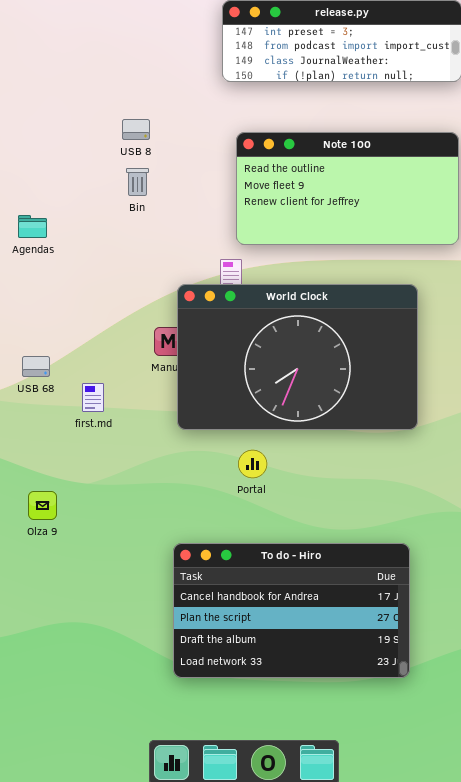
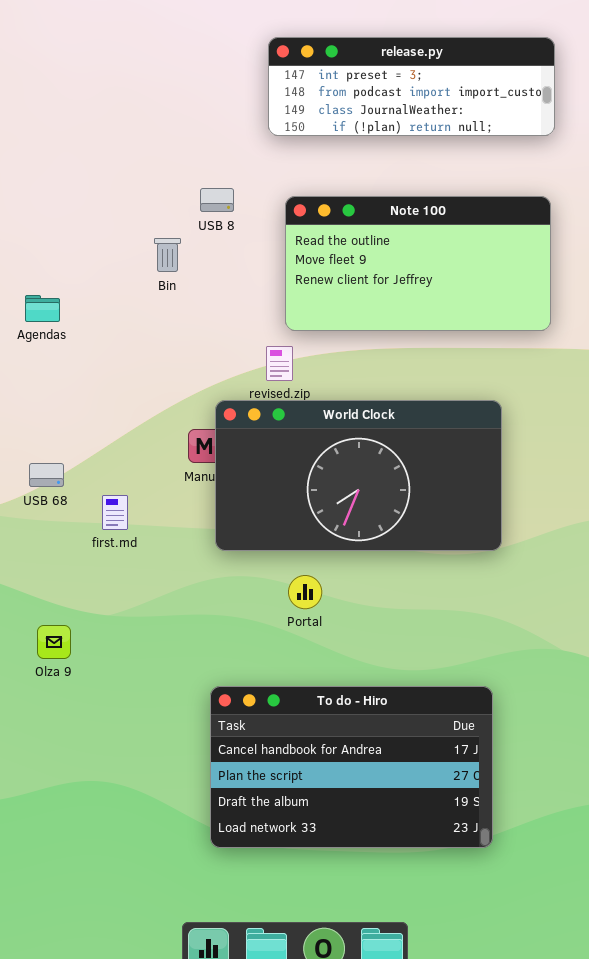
USB 8: [122,119,150,140] -> [200,188,234,212], moved
World Clock: [177,284,418,430] -> [215,400,502,551], resized

